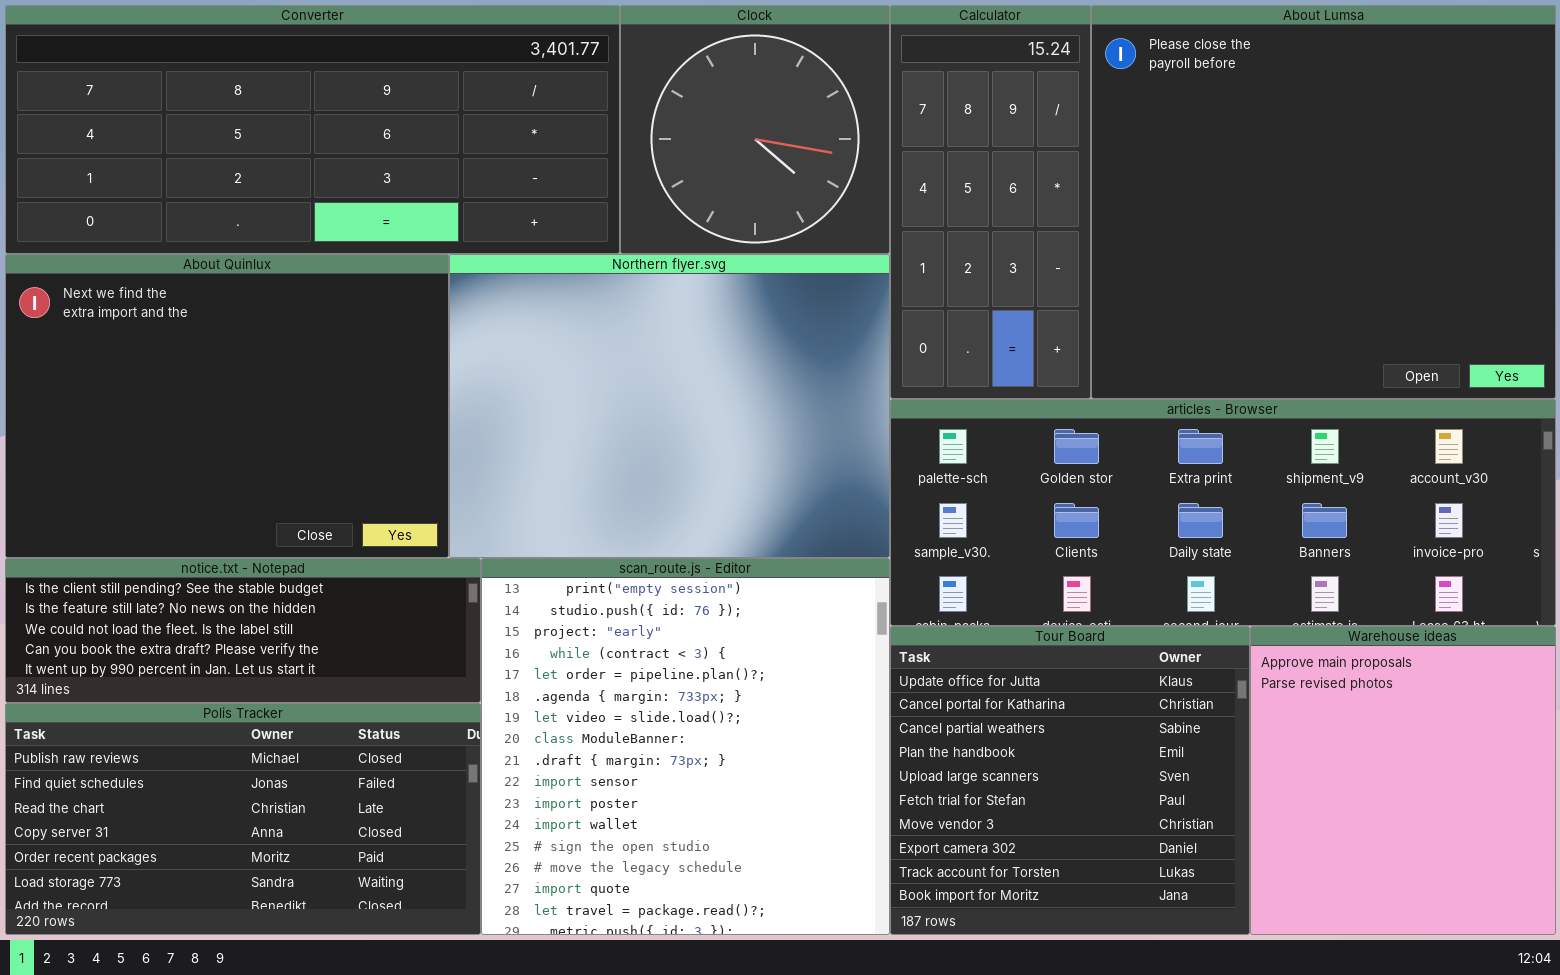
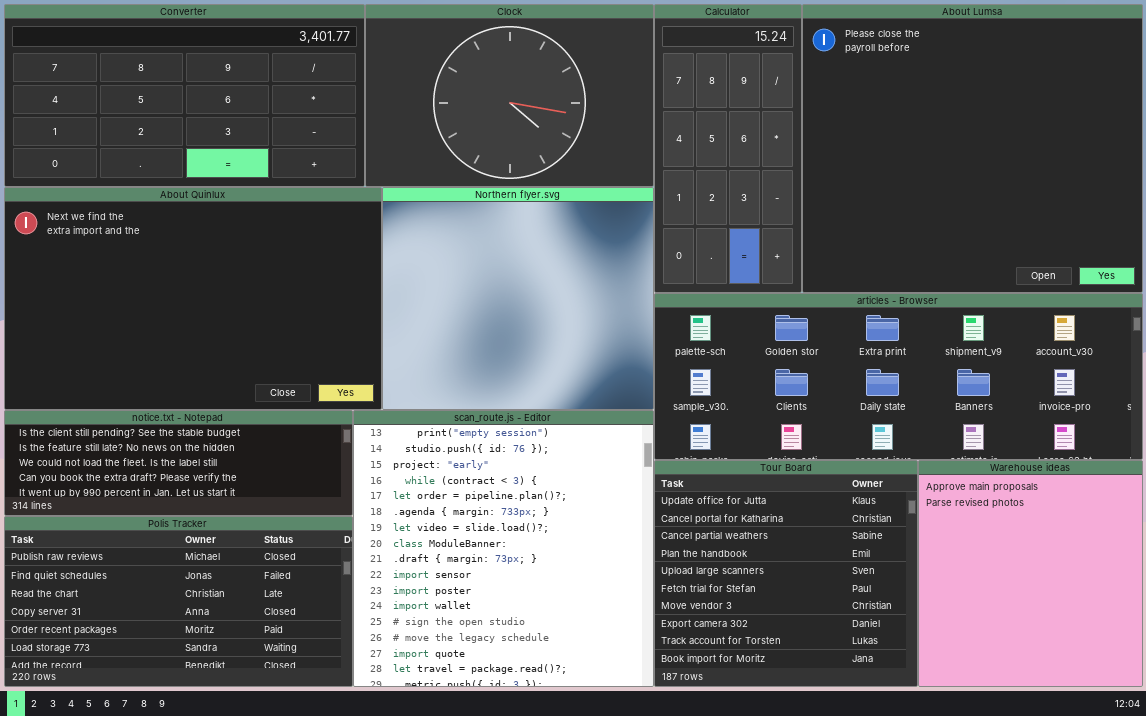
Converter: [5,5,620,254] -> [4,4,365,187], resized
Clock: [620,5,890,254] -> [365,4,654,187], resized
About Quinlux: [5,254,449,558] -> [4,187,382,410], resized
Northern flyer.svg: [449,254,890,558] -> [382,187,654,410], resized

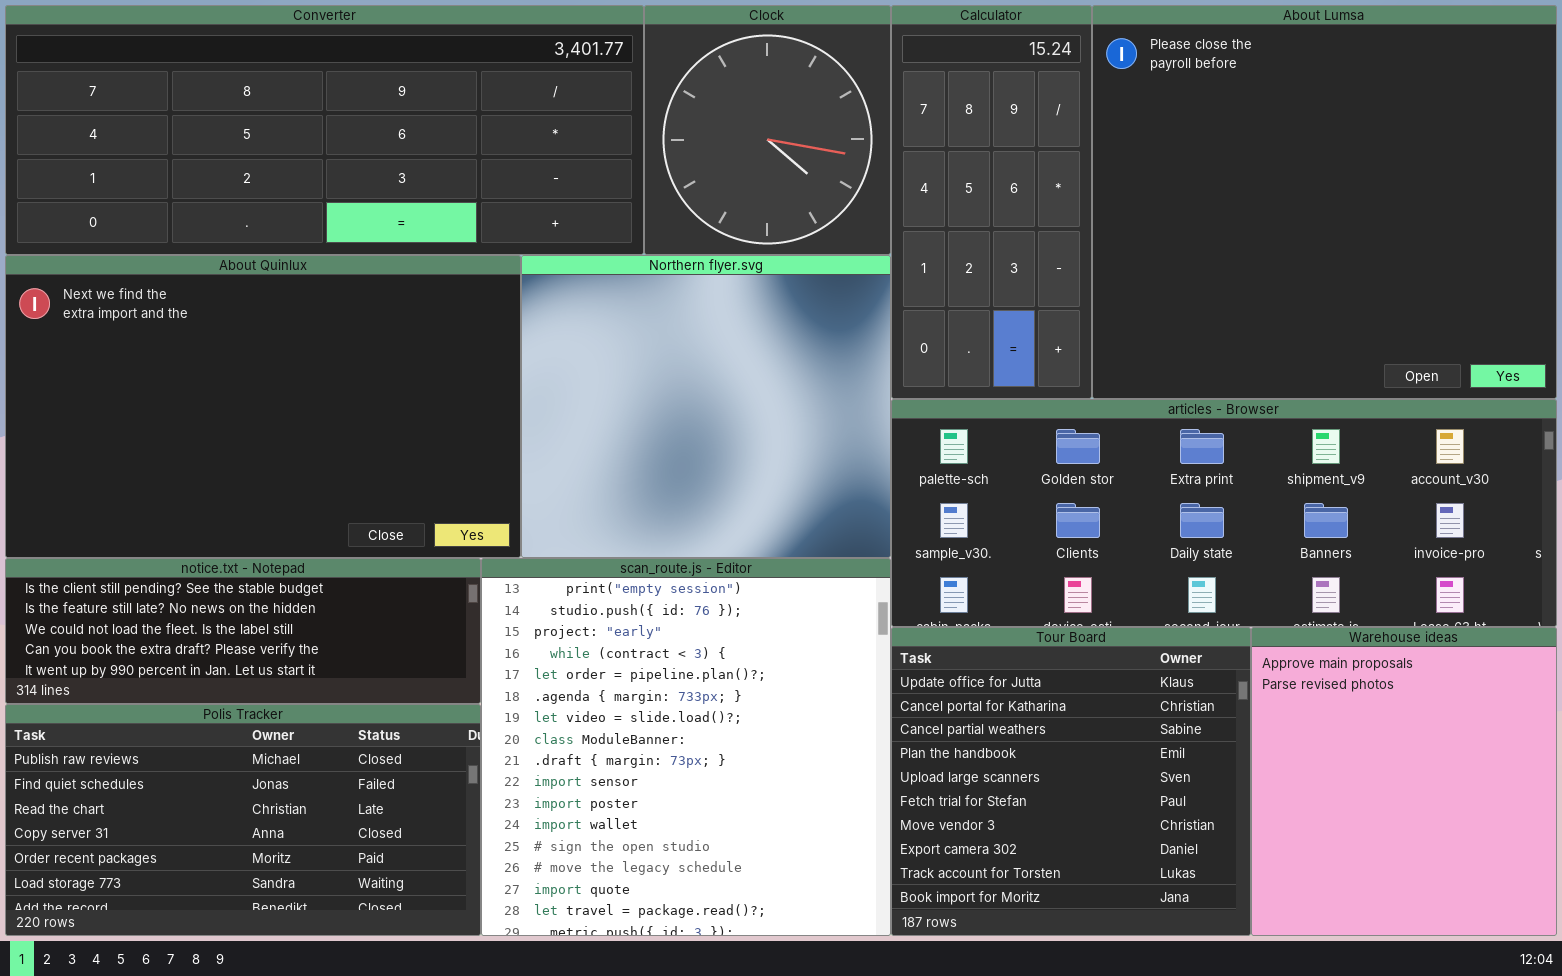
Converter: [4,4,365,187] -> [5,5,644,255], resized
Clock: [365,4,654,187] -> [644,5,891,255], resized

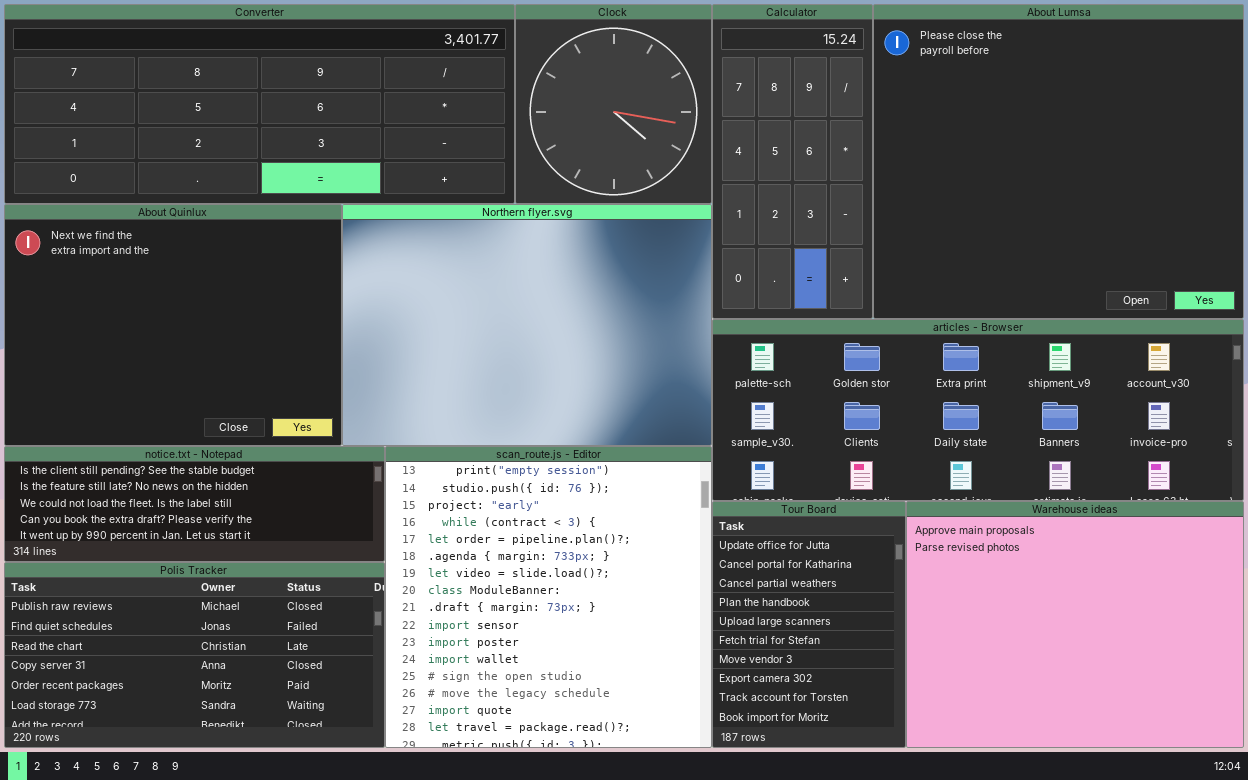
About Quinlux: [5,255,521,558] -> [4,204,342,446], resized
Northern flyer.svg: [521,255,891,558] -> [342,204,712,446], resized
Tour Board: [891,627,1251,936] -> [712,501,906,748], resized
Warehouse ideas: [1251,627,1557,936] -> [906,501,1244,748], resized

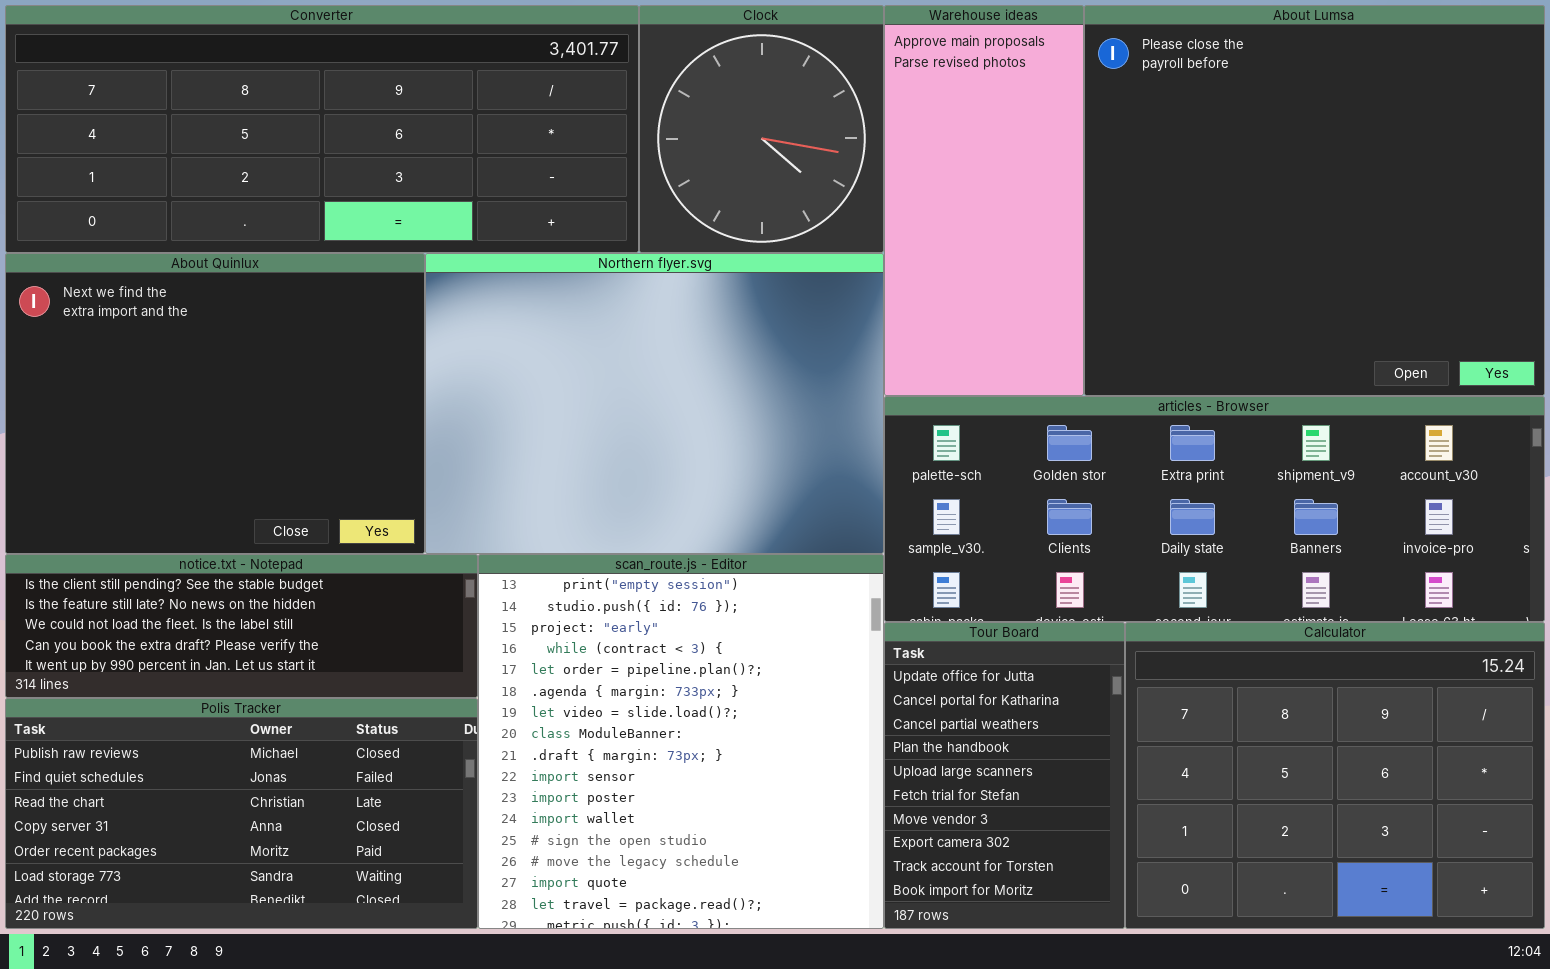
Calculator: [712,4,873,319] -> [1125,622,1545,929], moved, resized
Warehouse ideas: [906,501,1244,748] -> [884,5,1084,396], moved, resized

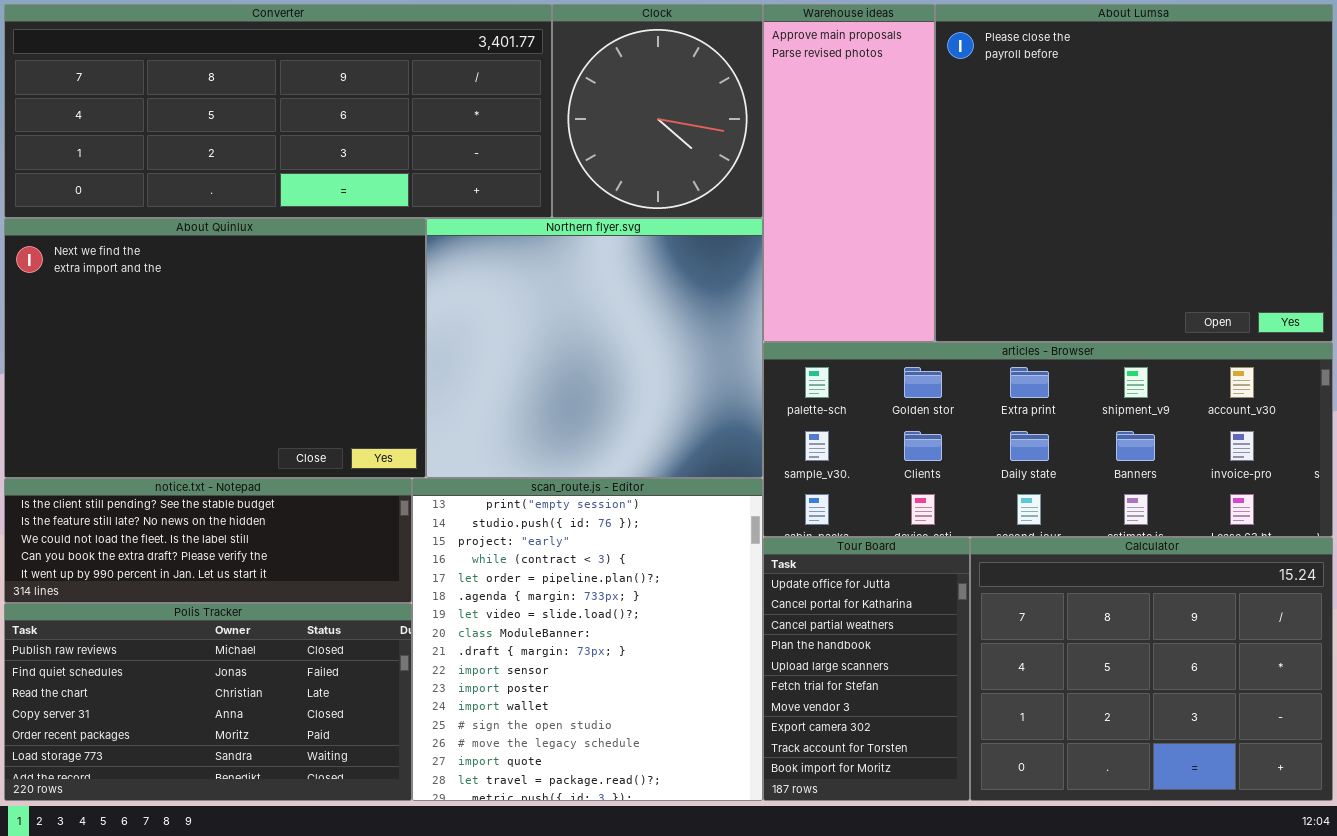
About Quinlux: [5,253,425,554] -> [4,218,426,478], resized
Northern flyer.svg: [425,253,884,554] -> [426,218,763,478], resized

